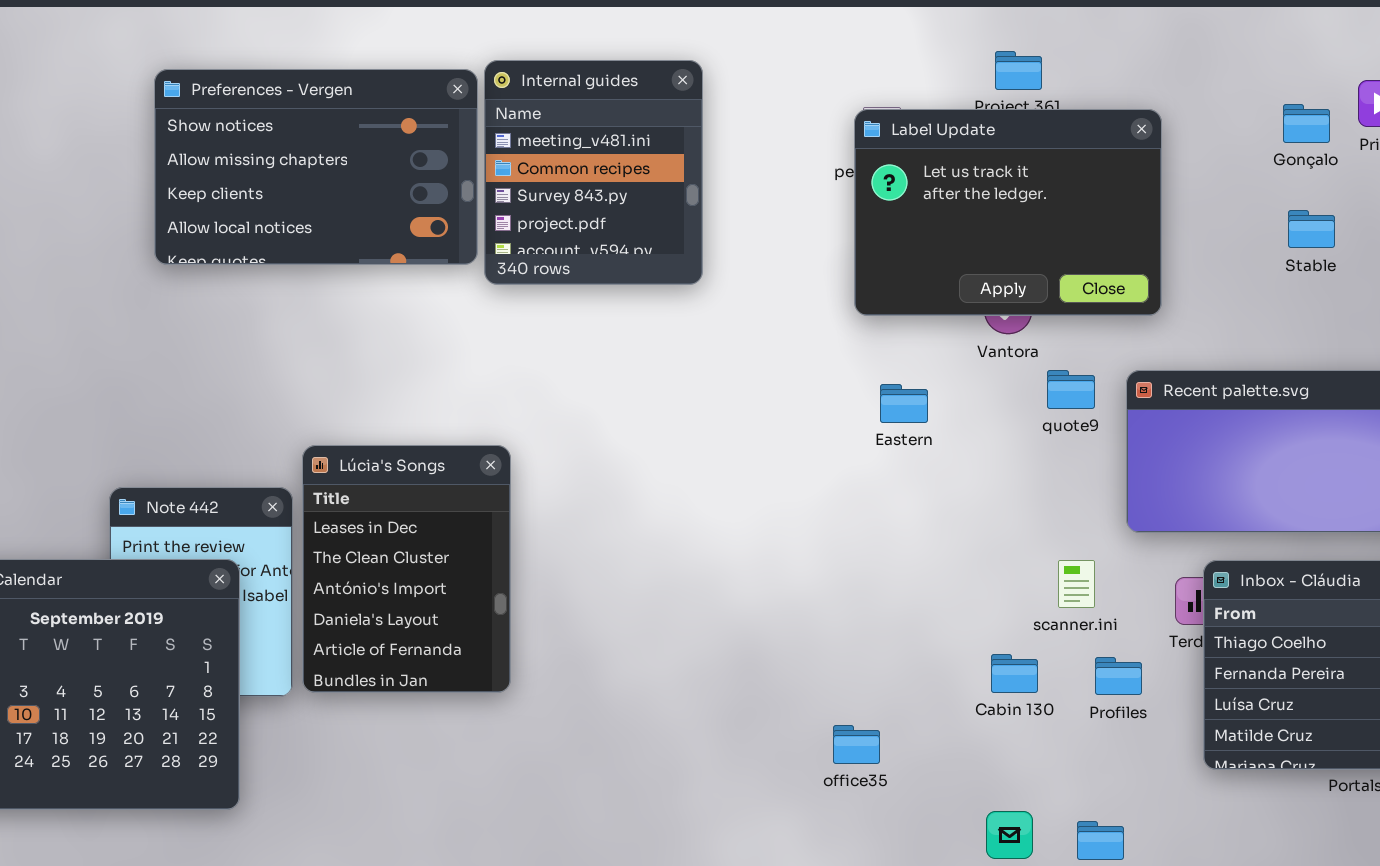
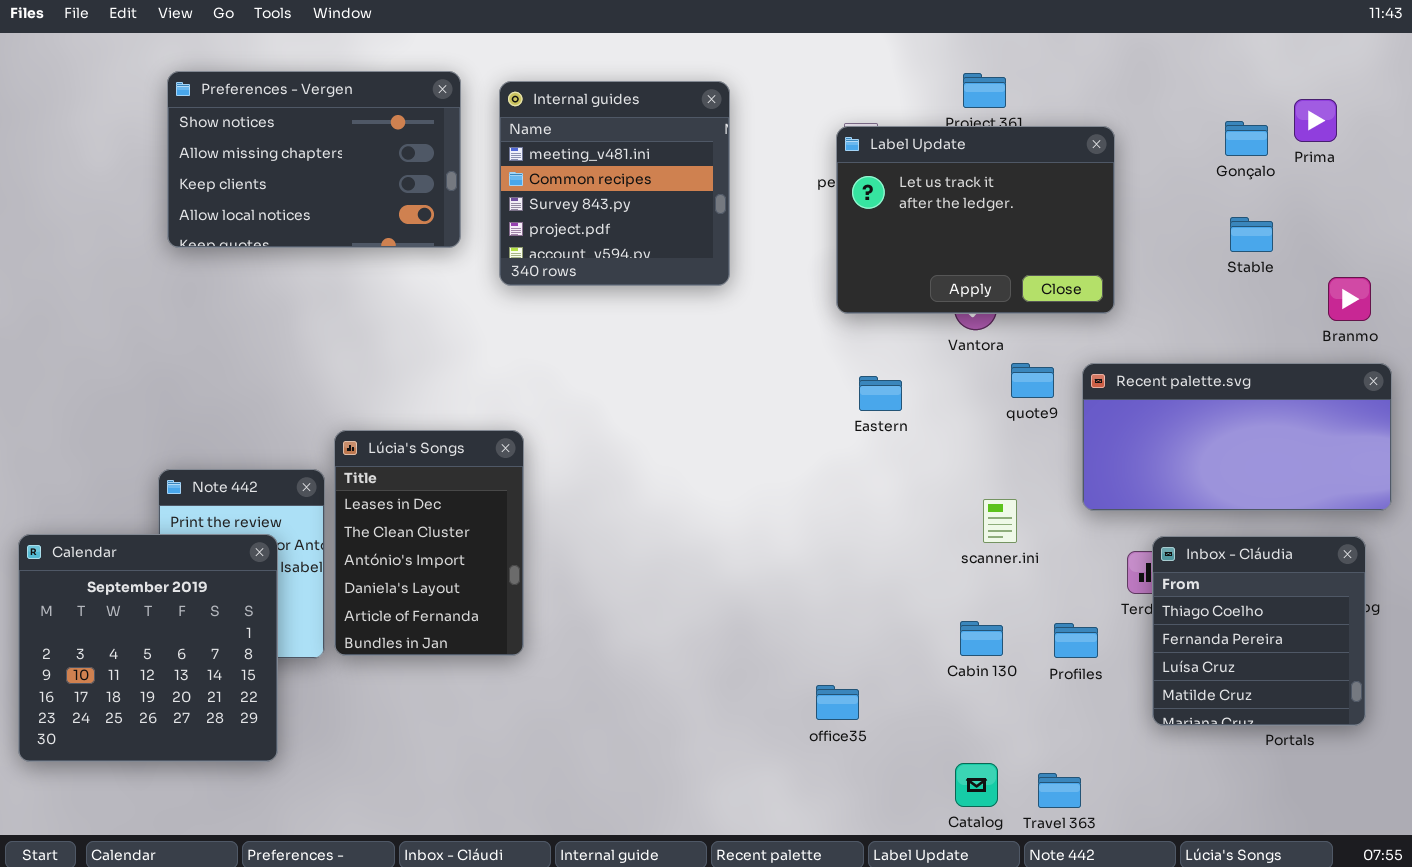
Internal guides: [484,60,703,285] -> [499,81,730,286], resized
Preferences - Vergen: [154,69,478,265] -> [167,71,461,248], moved
scanner.ini: [1058,560,1095,608] -> [983,499,1017,543], moved

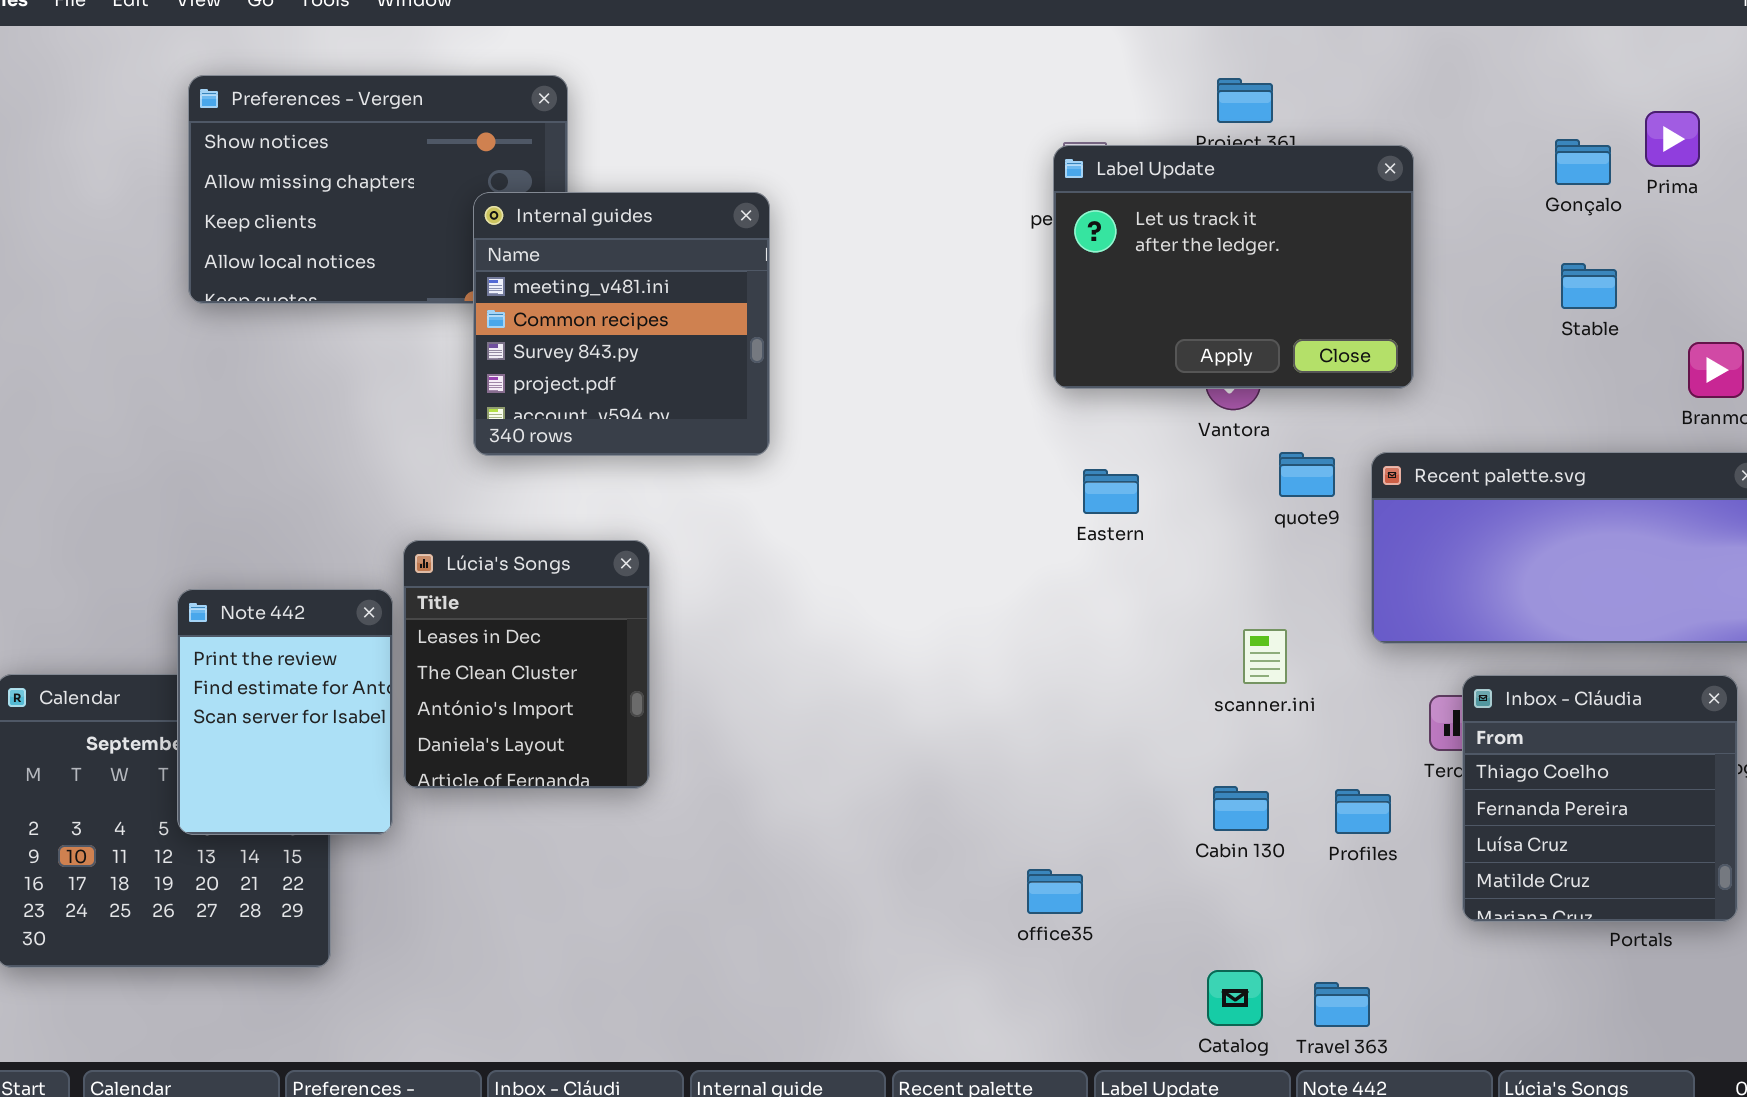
Internal guides: [499,81,730,286] -> [473,192,770,456], moved
Lúcia's Songs: [334,430,524,656] -> [403,540,650,789], resized
Note 442: [158,469,325,659] -> [177,589,393,835], raised

